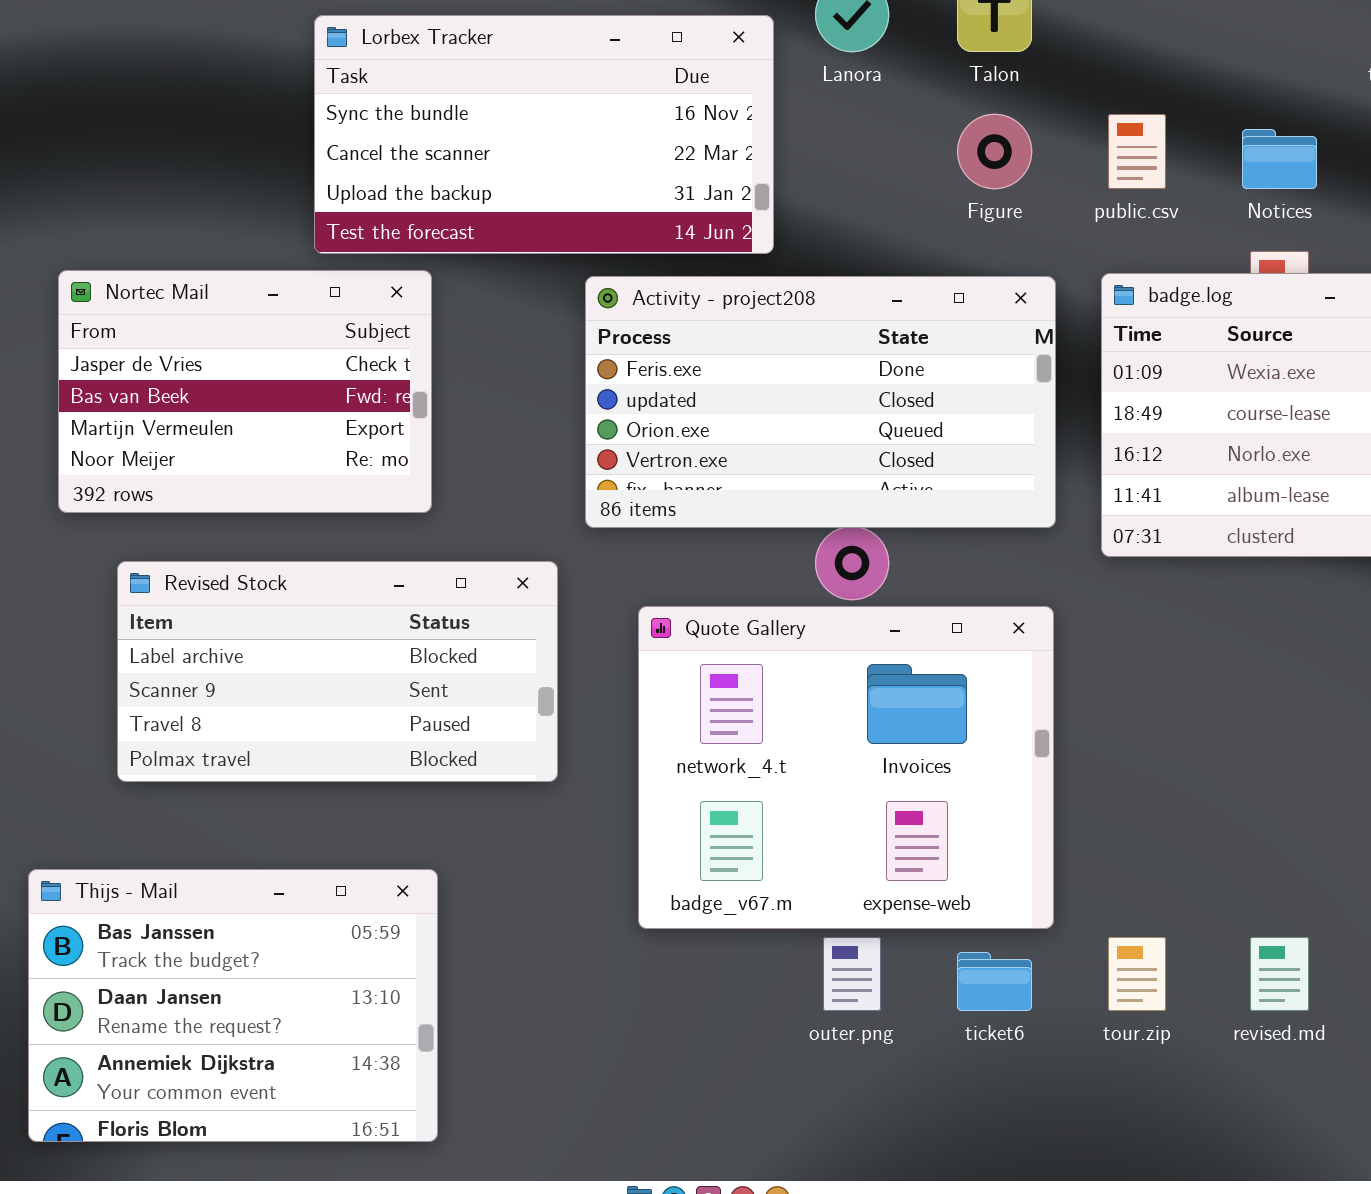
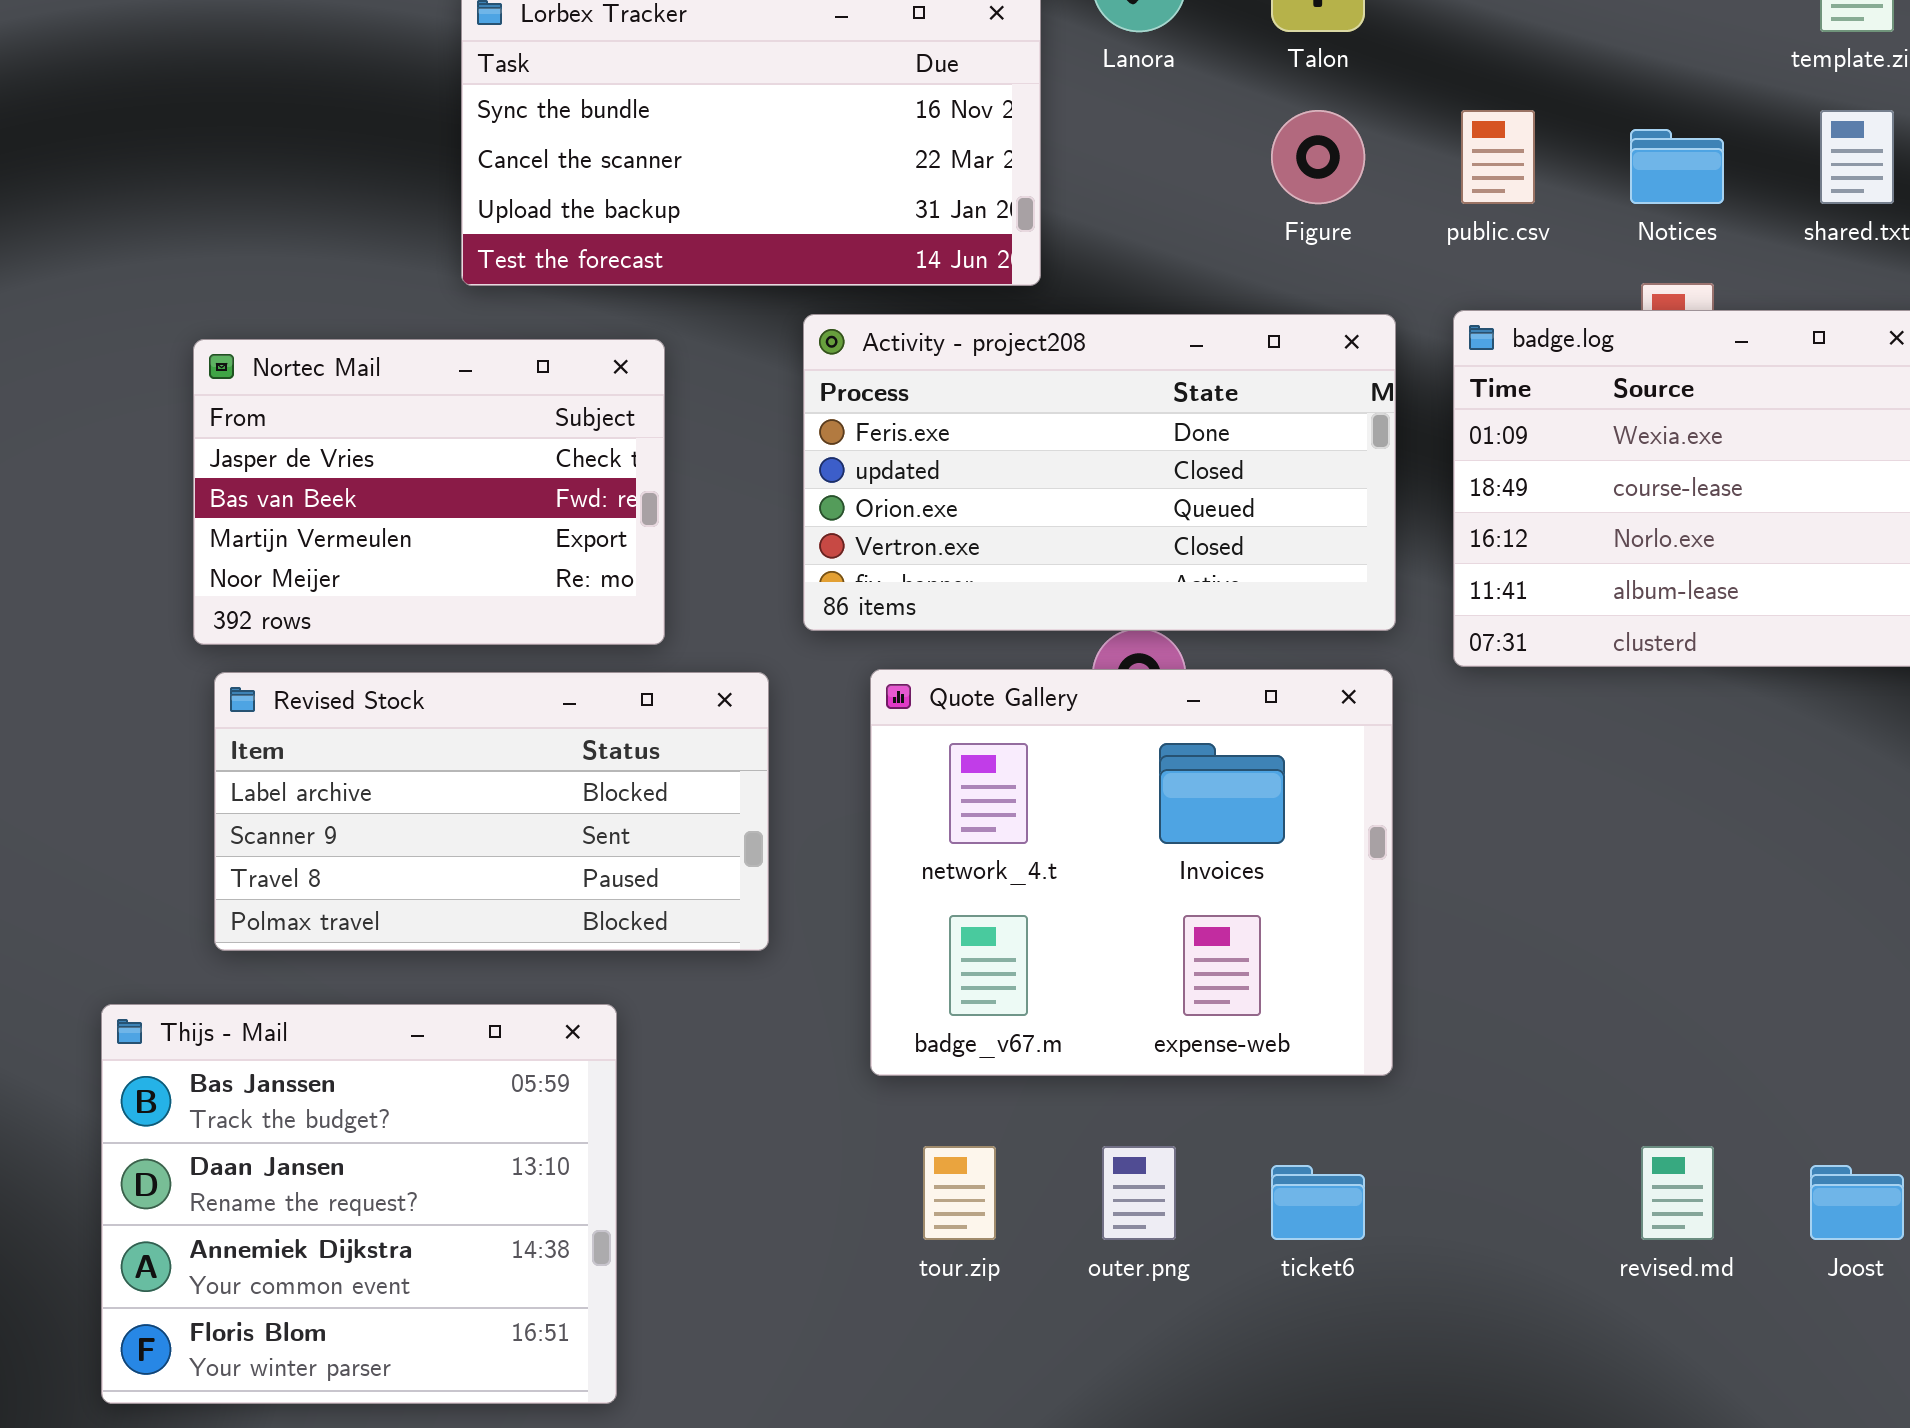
Nortec Mail: [58,270,432,513] -> [193,339,665,645], moved
Quote Gallery: [638,606,1054,929] -> [870,669,1393,1076], moved
Thijs - Mail: [28,869,438,1142] -> [101,1004,617,1404], resized
tour.zip: [1108,937,1166,1011] -> [923,1146,996,1240], moved

